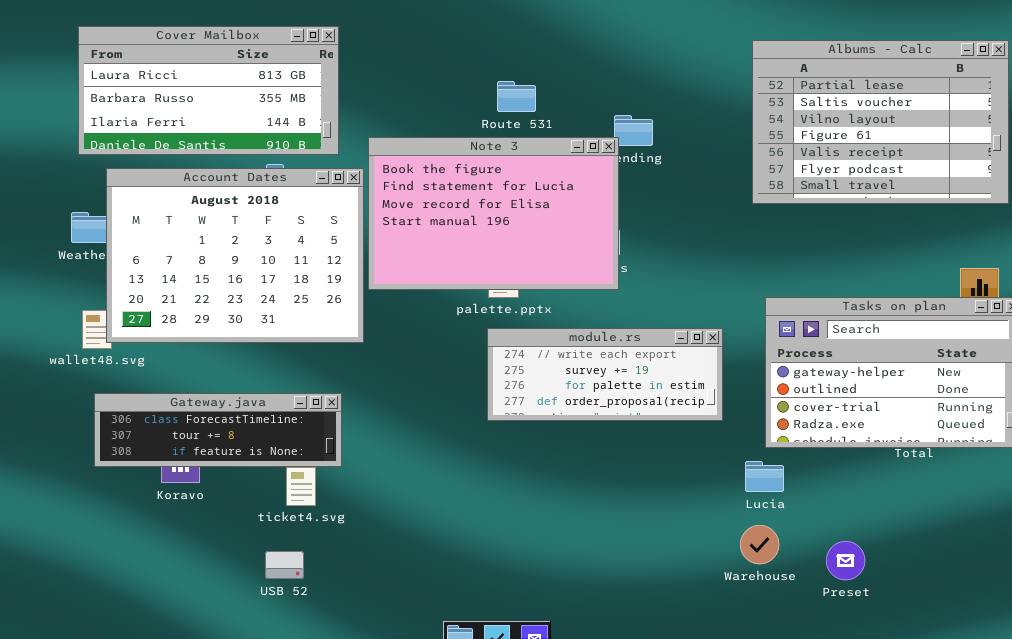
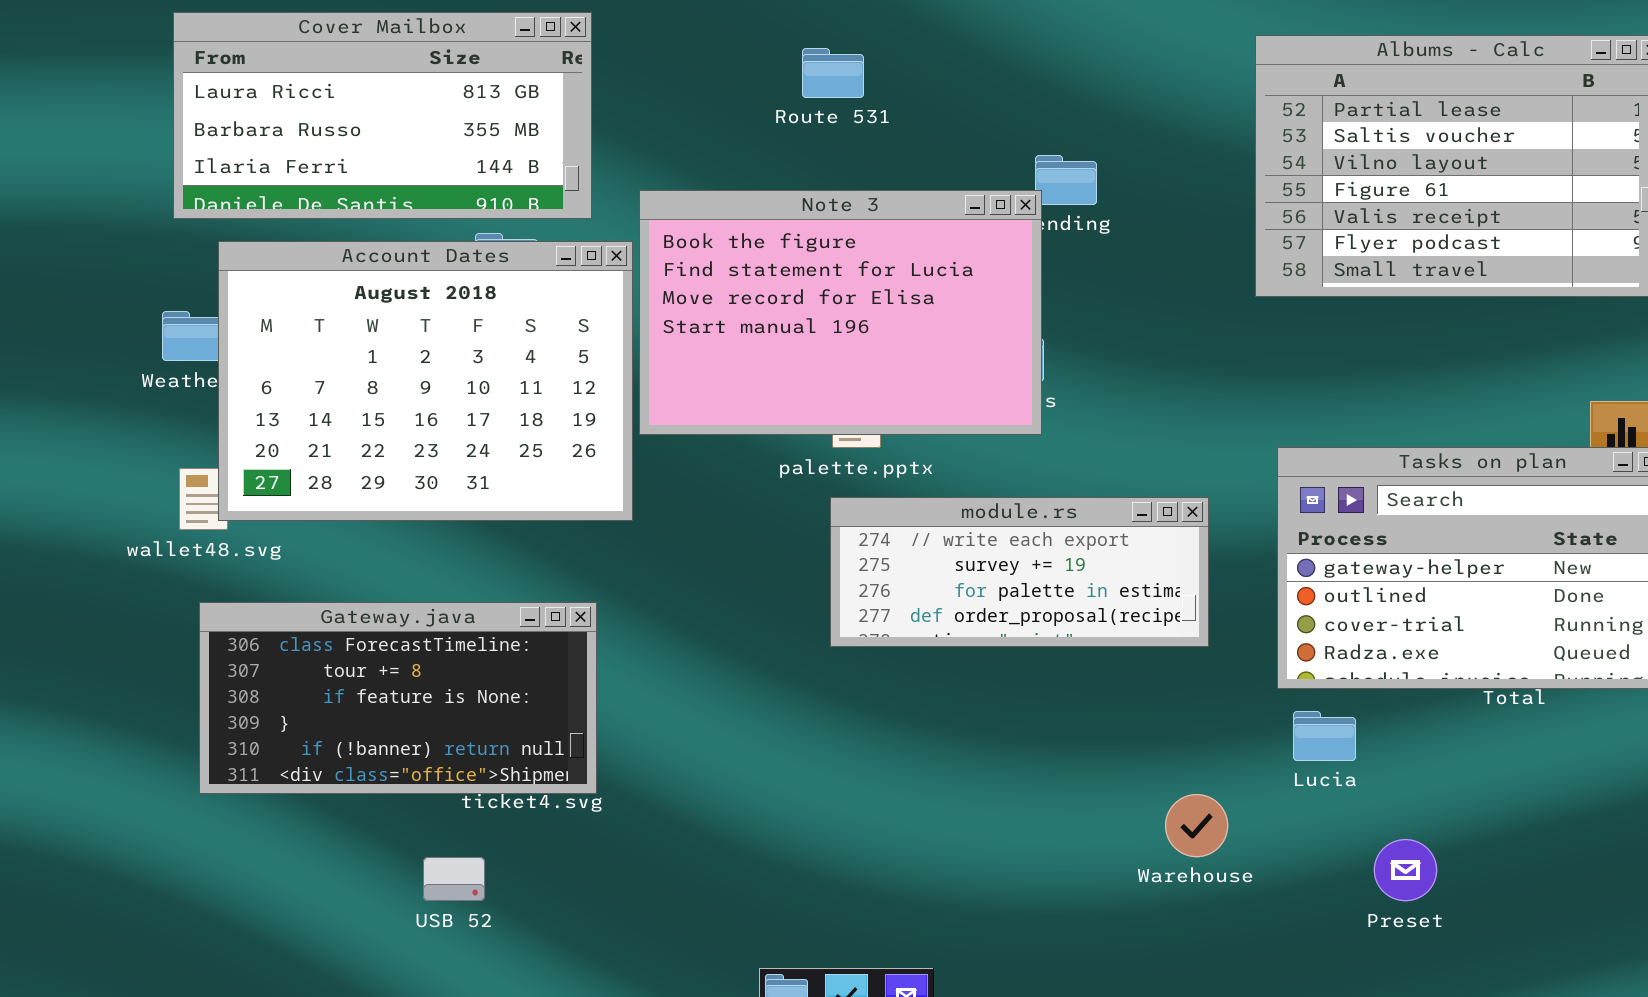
Route 531: [497,81,536,112] -> [802,48,864,98], moved
Gateway.java: [94,393,342,467] -> [199,602,597,794], resized
Lucia: [745,461,784,492] -> [1293,711,1356,761], moved
Warehouse: [740,525,779,564] -> [1165,794,1228,857], moved
USB 52: [265,551,304,579] -> [423,857,485,901], moved

